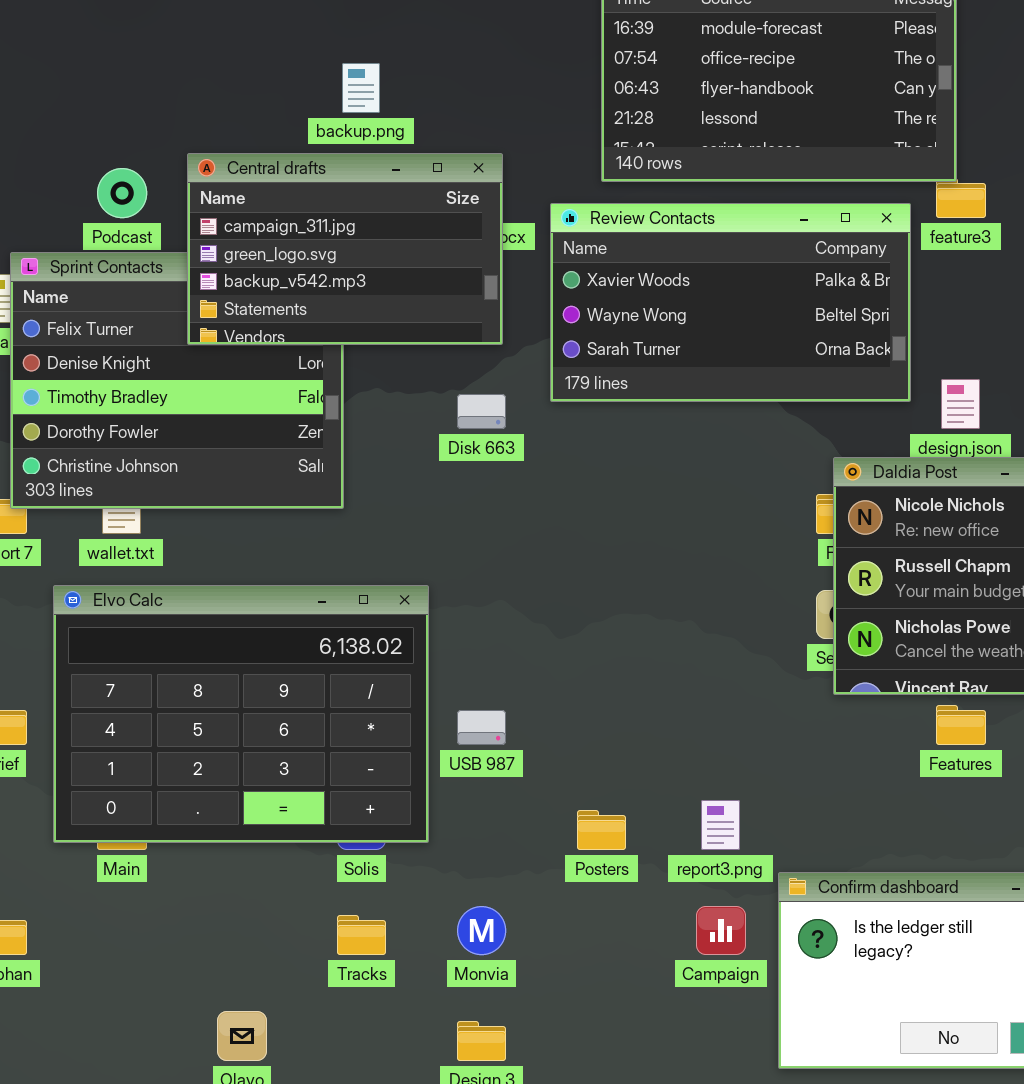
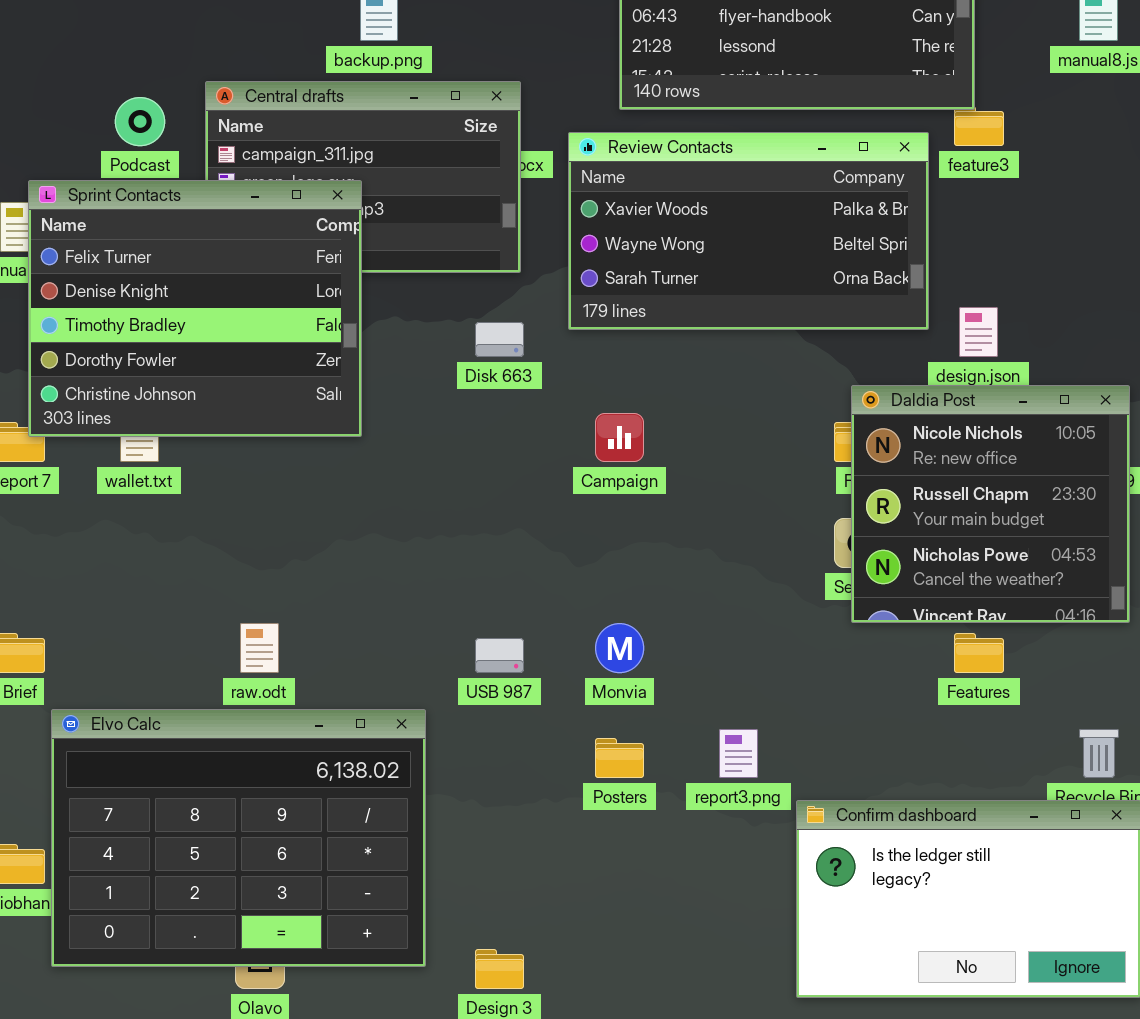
Sprint Contacts: [10,252,344,509] -> [28,180,362,437], raised
Elvo Calc: [53,585,429,843] -> [51,709,426,967], moved
Monvia: [457,906,506,955] -> [595,623,644,673], moved
Campaign: [696,906,746,955] -> [595,413,644,462], moved

